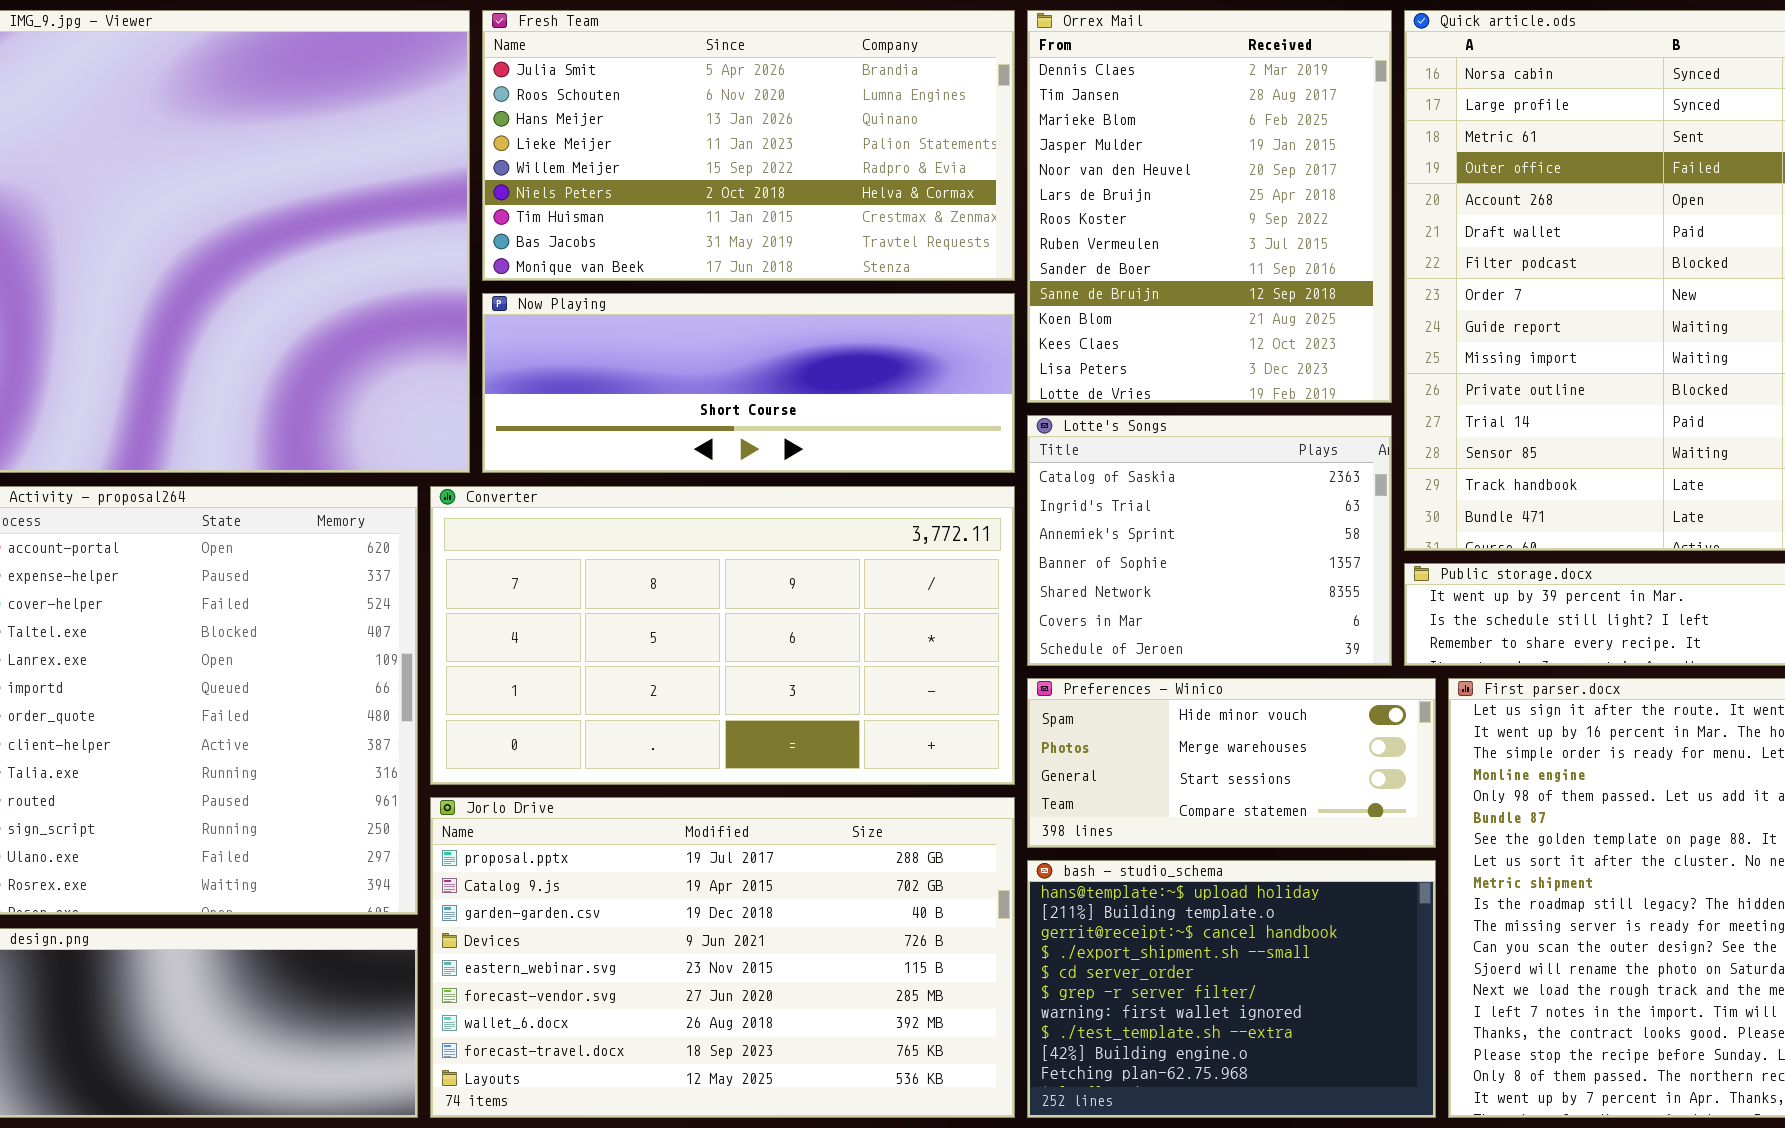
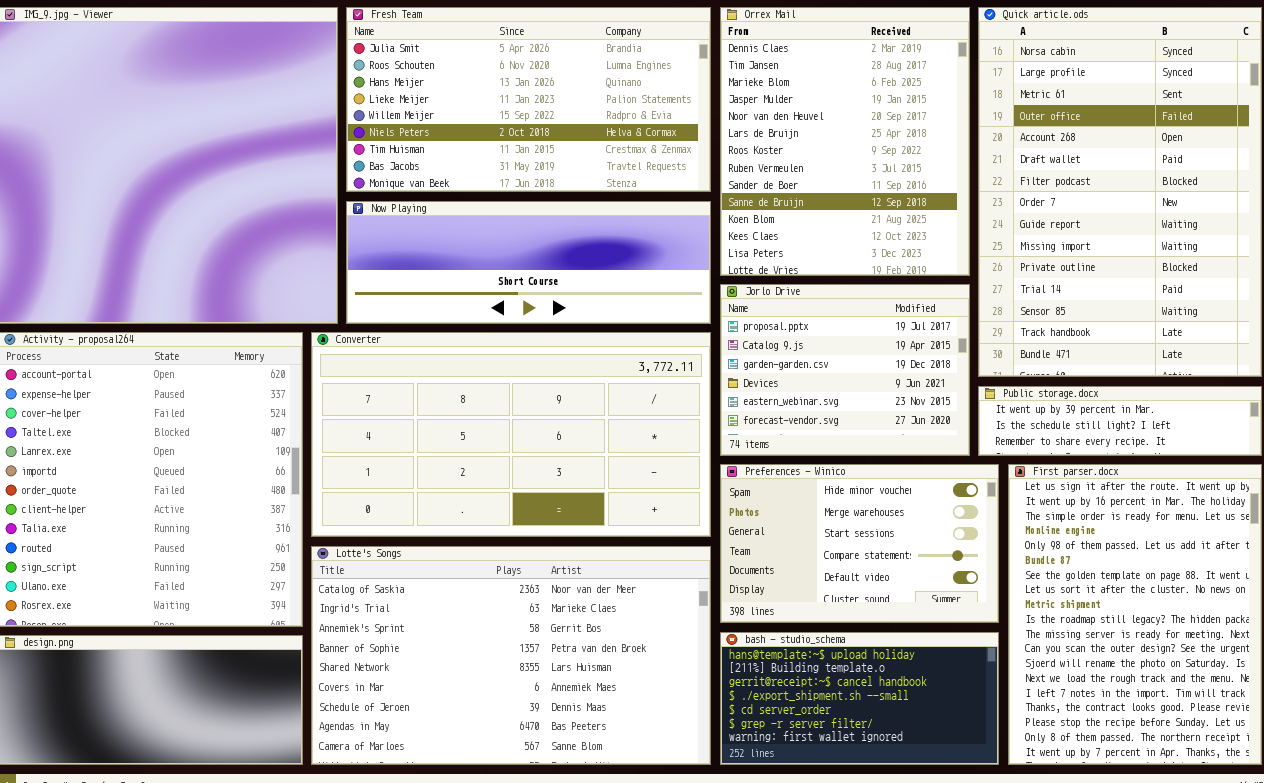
Lotte's Songs: [1027,415,1392,666] -> [311,546,711,765], moved, resized
Preferences - Winico: [1027,678,1436,848] -> [720,464,999,623], resized
Jorlo Drive: [430,797,1015,1118] -> [720,284,970,456], moved, resized
bash - studio_schema: [1027,860,1436,1118] -> [720,632,999,765], resized

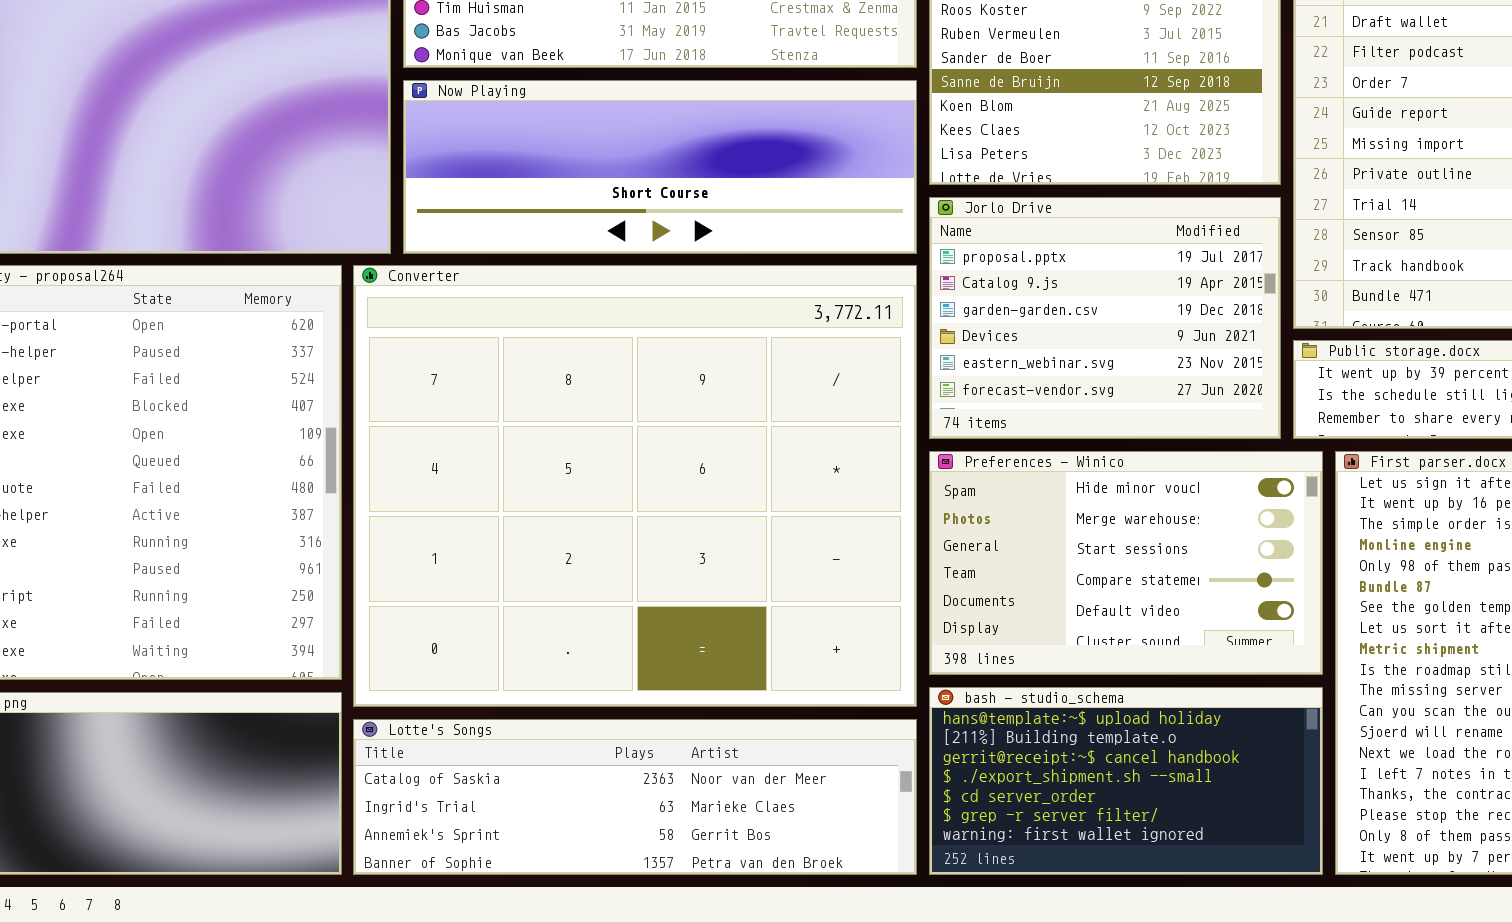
Converter: [311,332,711,537] -> [353,265,917,707], resized
Lotte's Songs: [311,546,711,765] -> [353,719,917,875], resized

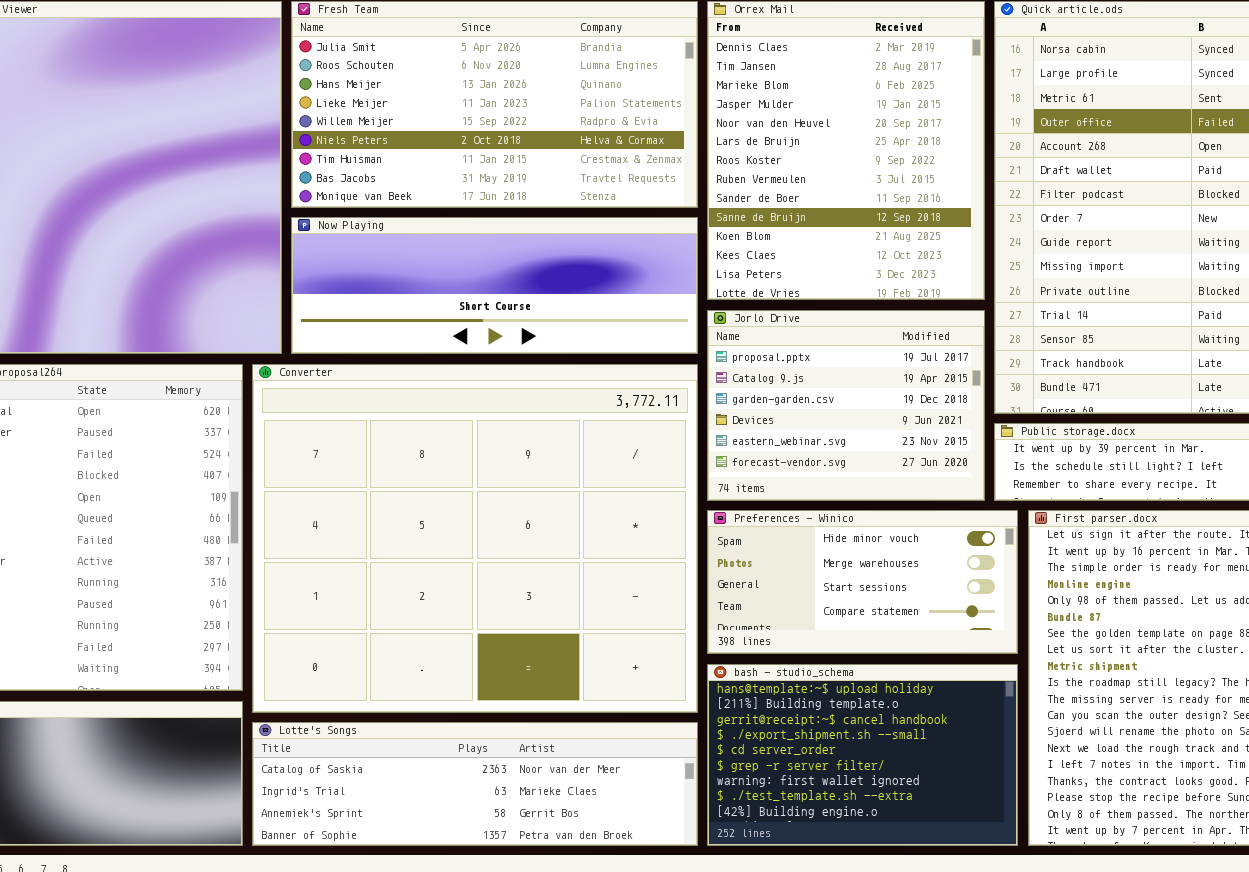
Preferences - Winico: [929,451,1323,675] -> [707,510,1018,654], resized
bash - studio_schema: [929,687,1323,875] -> [707,664,1018,846], resized

